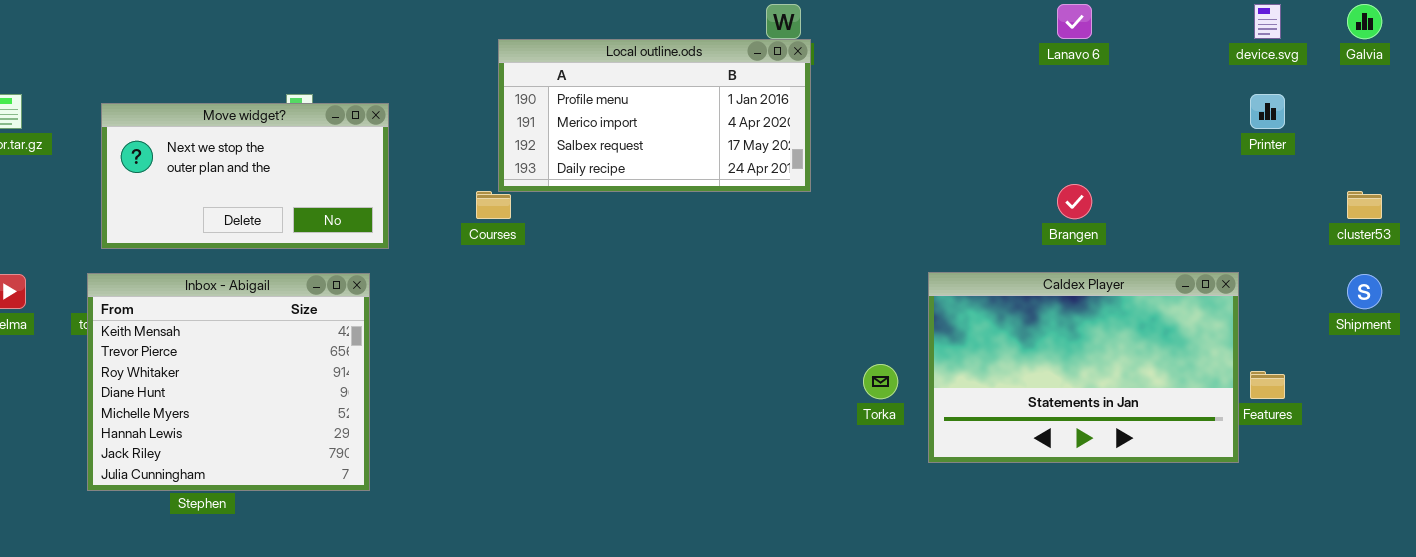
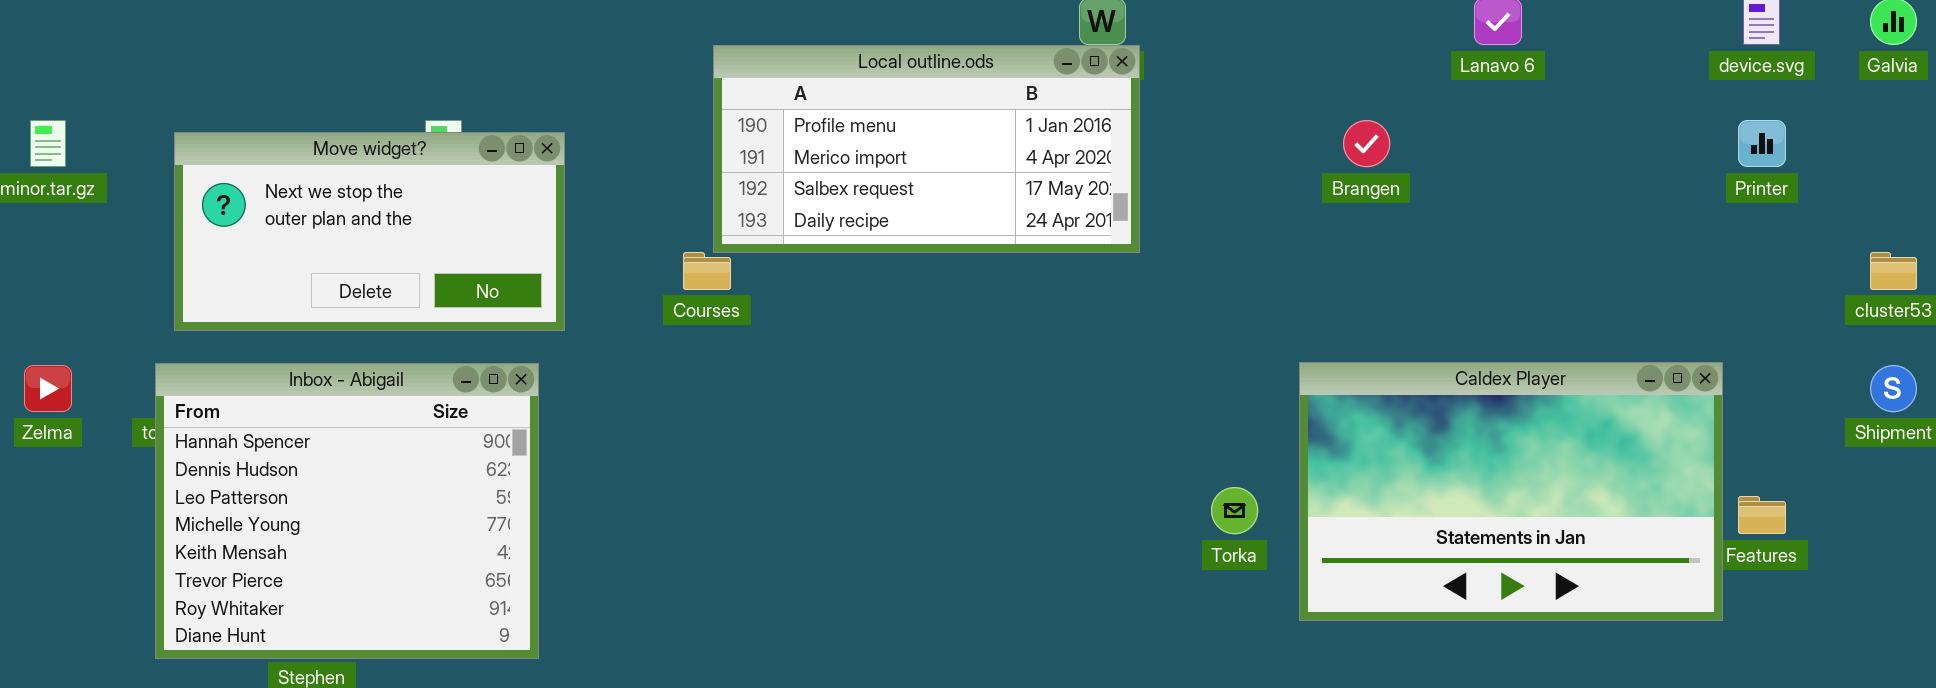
Brangen: [1057,184,1092,219] -> [1343,120,1390,167], moved
Inbox - Abigail: [87,273,370,491] -> [155,363,539,659], scrolled up 4 rows

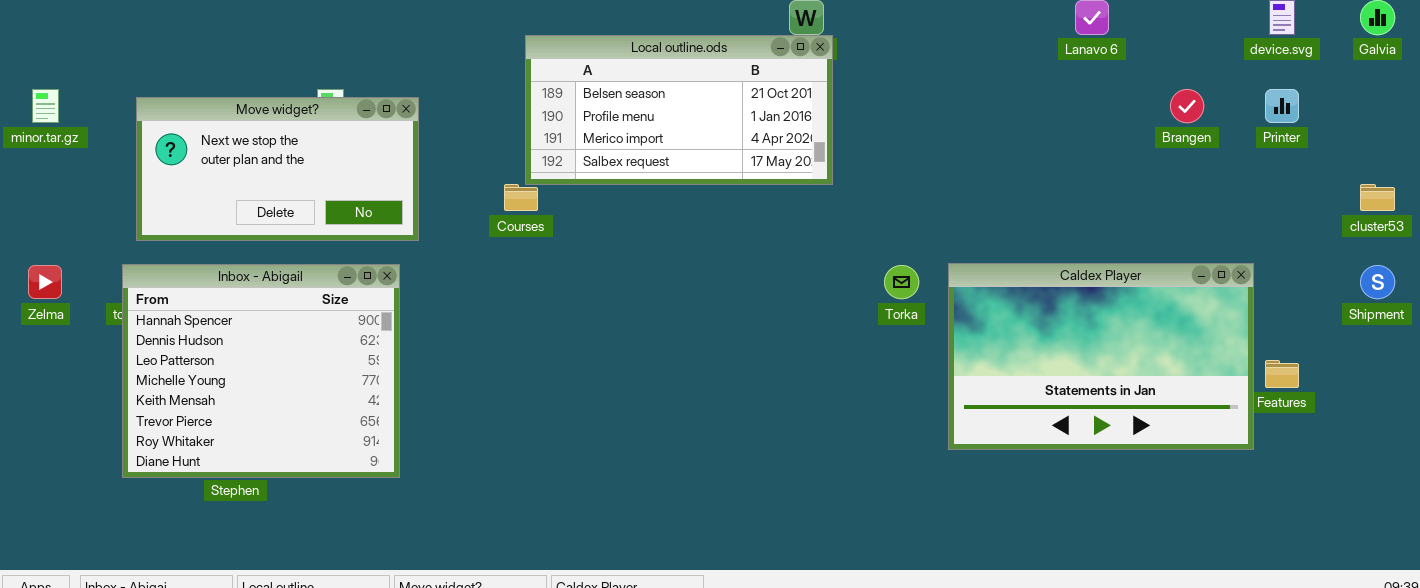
Local outline.ods: [713,45,1140,253] -> [525,35,833,185], scrolled up 1 row
Brangen: [1343,120,1390,167] -> [1170,89,1204,123], moved
Torka: [1211,487,1258,534] -> [884,265,919,299], moved

